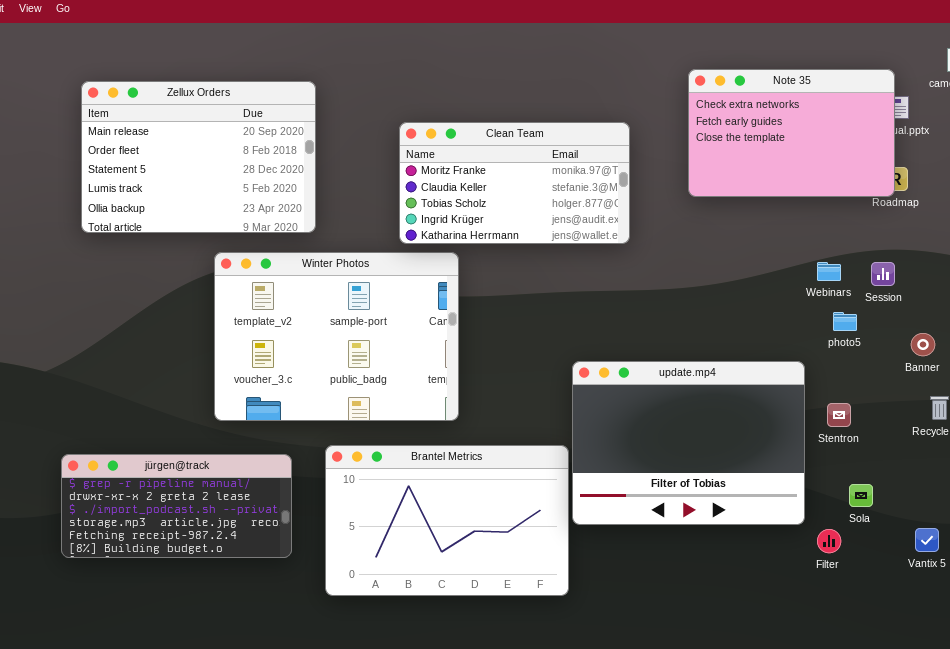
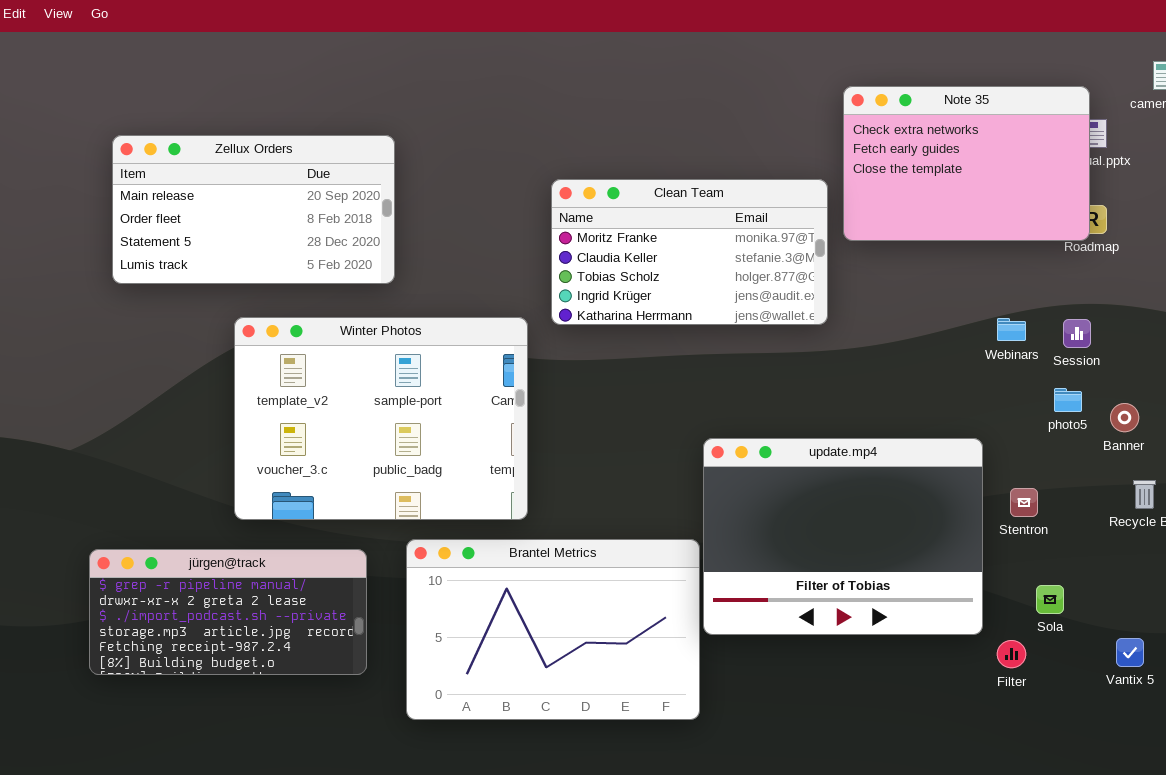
Zellux Orders: [81,81,316,233] -> [112,135,395,284], resized
Clean Team: [399,122,630,244] -> [551,179,828,325], moved
Winter Photos: [214,252,459,421] -> [234,317,528,520], moved
photo5: [833,312,857,331] -> [1054,388,1082,412], moved

